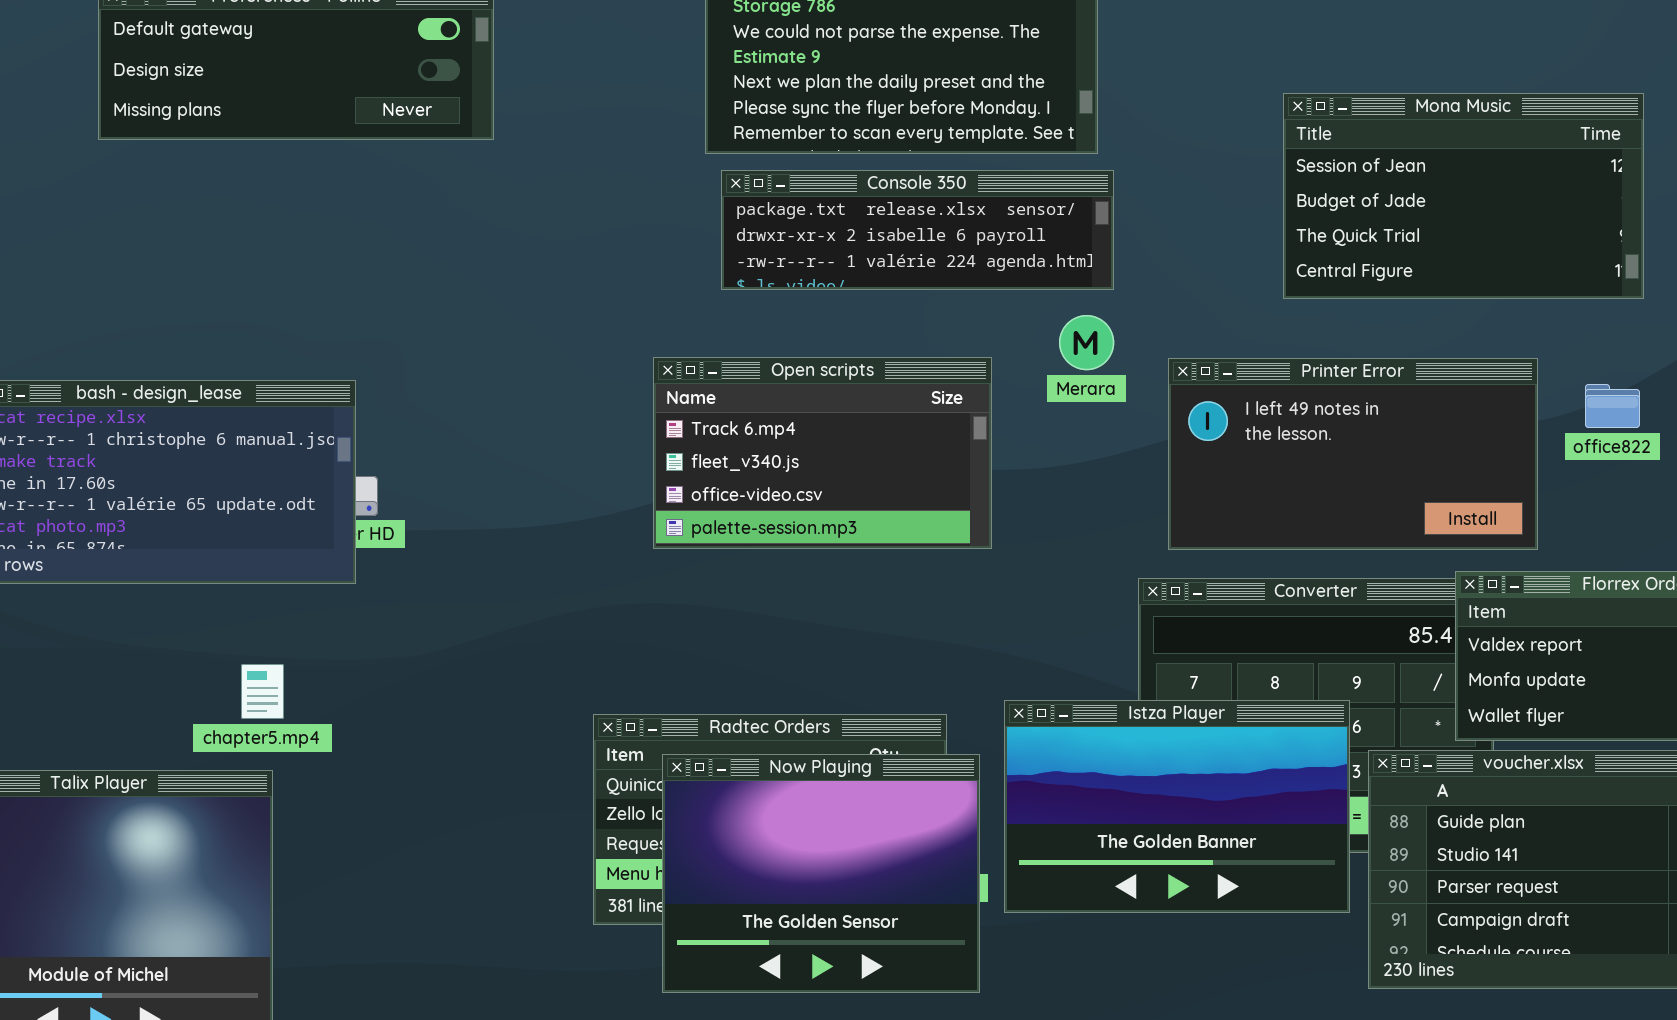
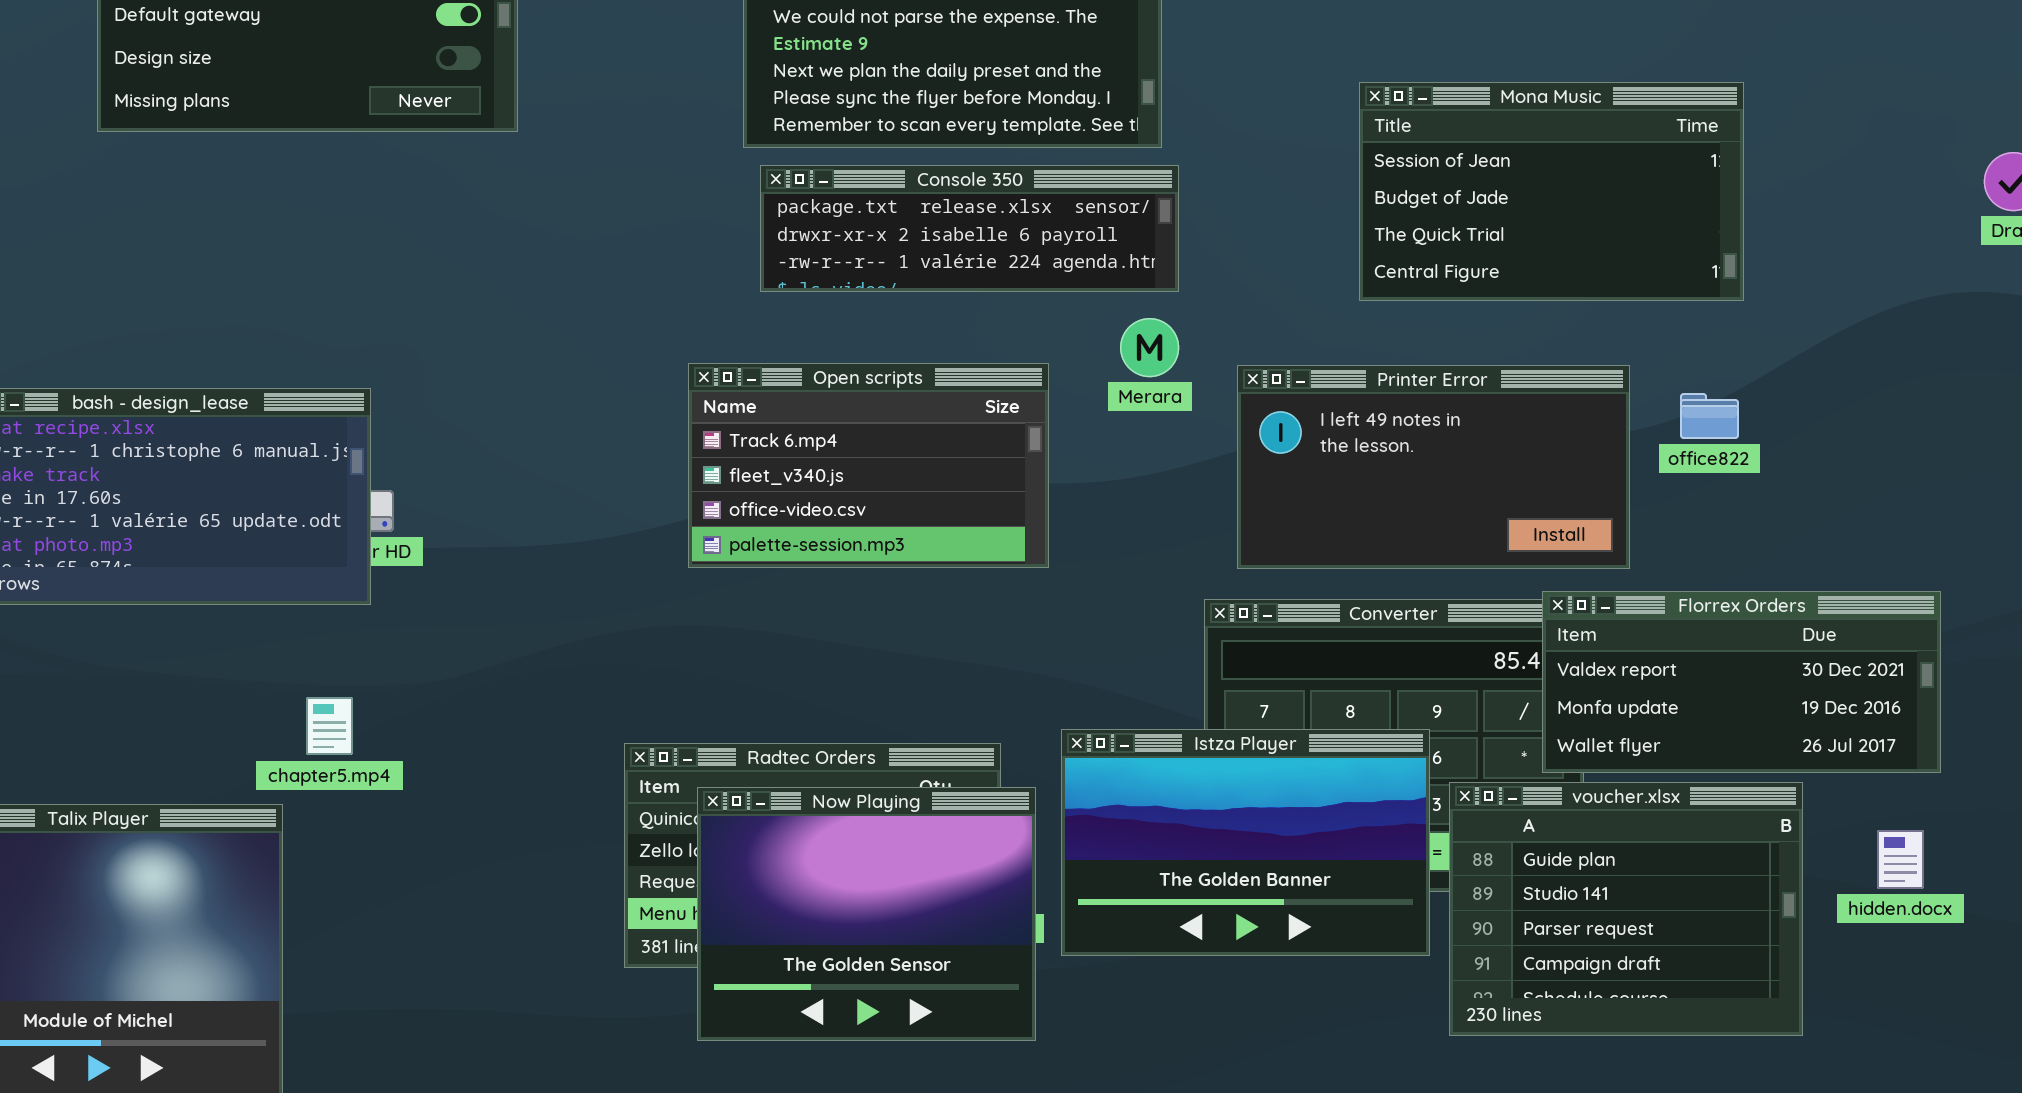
chapter5.mp4: [241,664,284,719] -> [306,697,353,755], moved

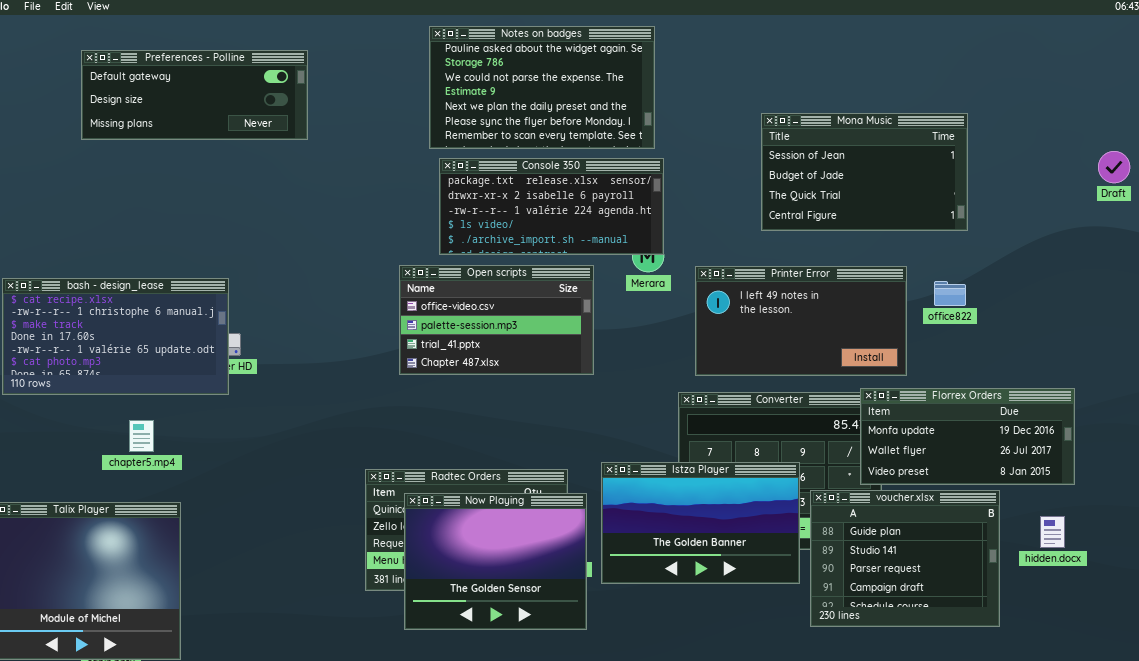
Console 350: [760,165,1179,292] -> [439,158,664,255], resized
Open scripts: [688,363,1049,568] -> [399,265,594,375], scrolled down 2 rows
Florrex Orders: [1542,591,1941,773] -> [860,388,1075,485], scrolled down 1 row
chapter5.mp4: [306,697,353,755] -> [129,420,154,452], moved

